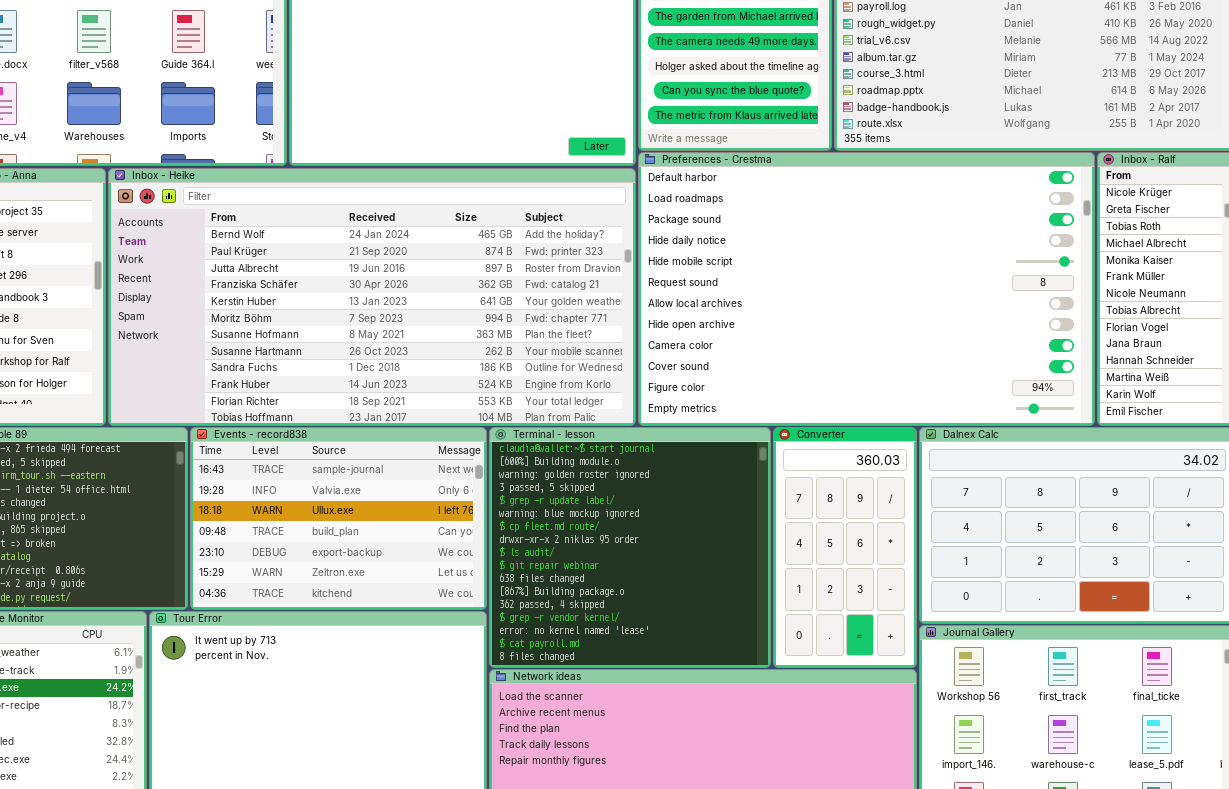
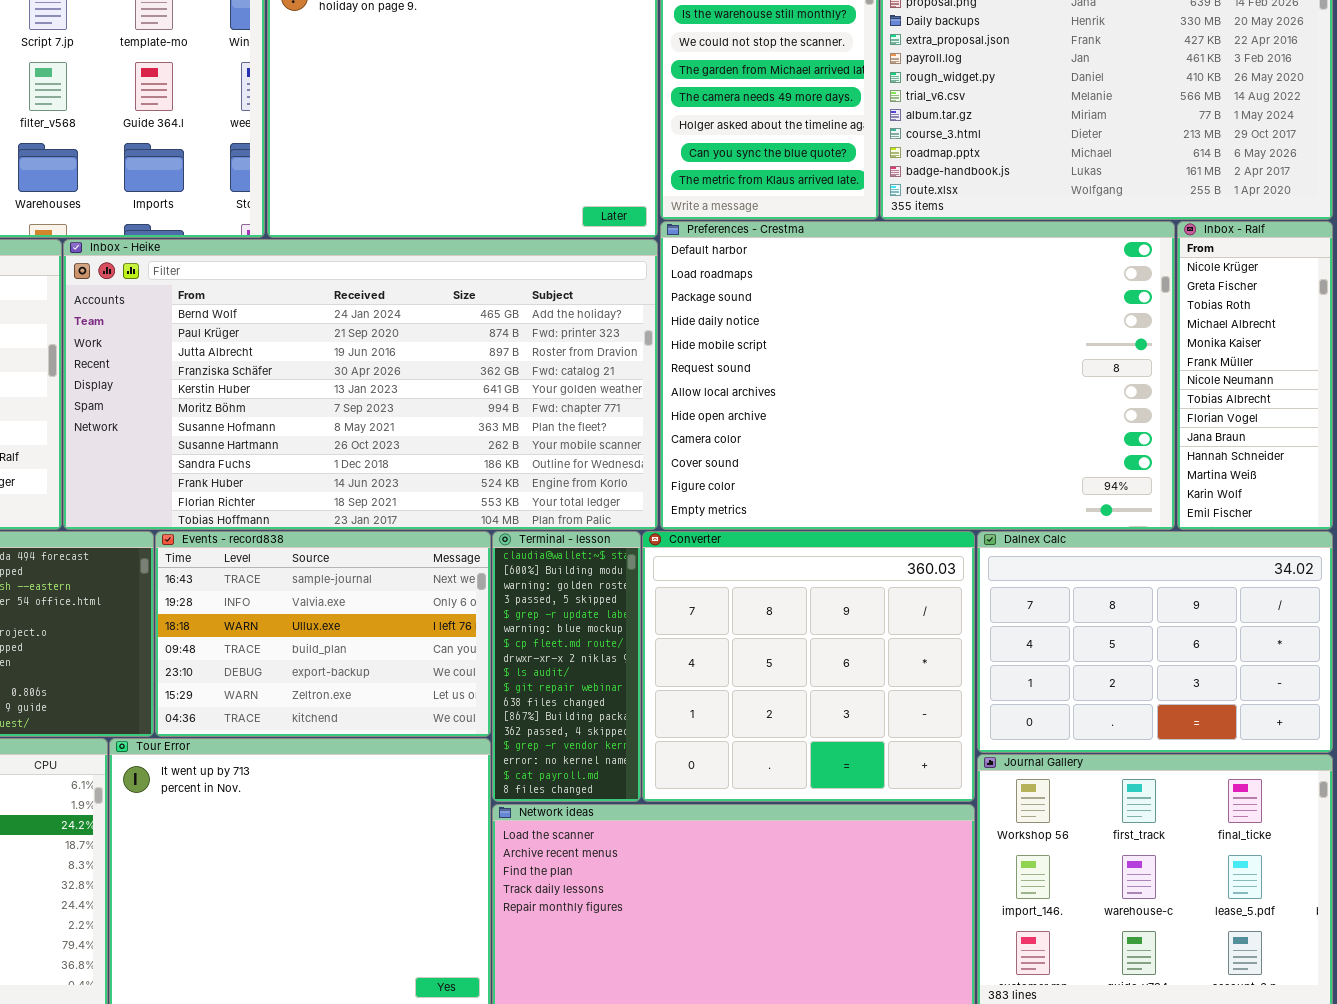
Terminal - lesson: [489,427,771,668] -> [492,531,641,802], resized
Converter: [773,427,917,668] -> [642,531,975,802], resized

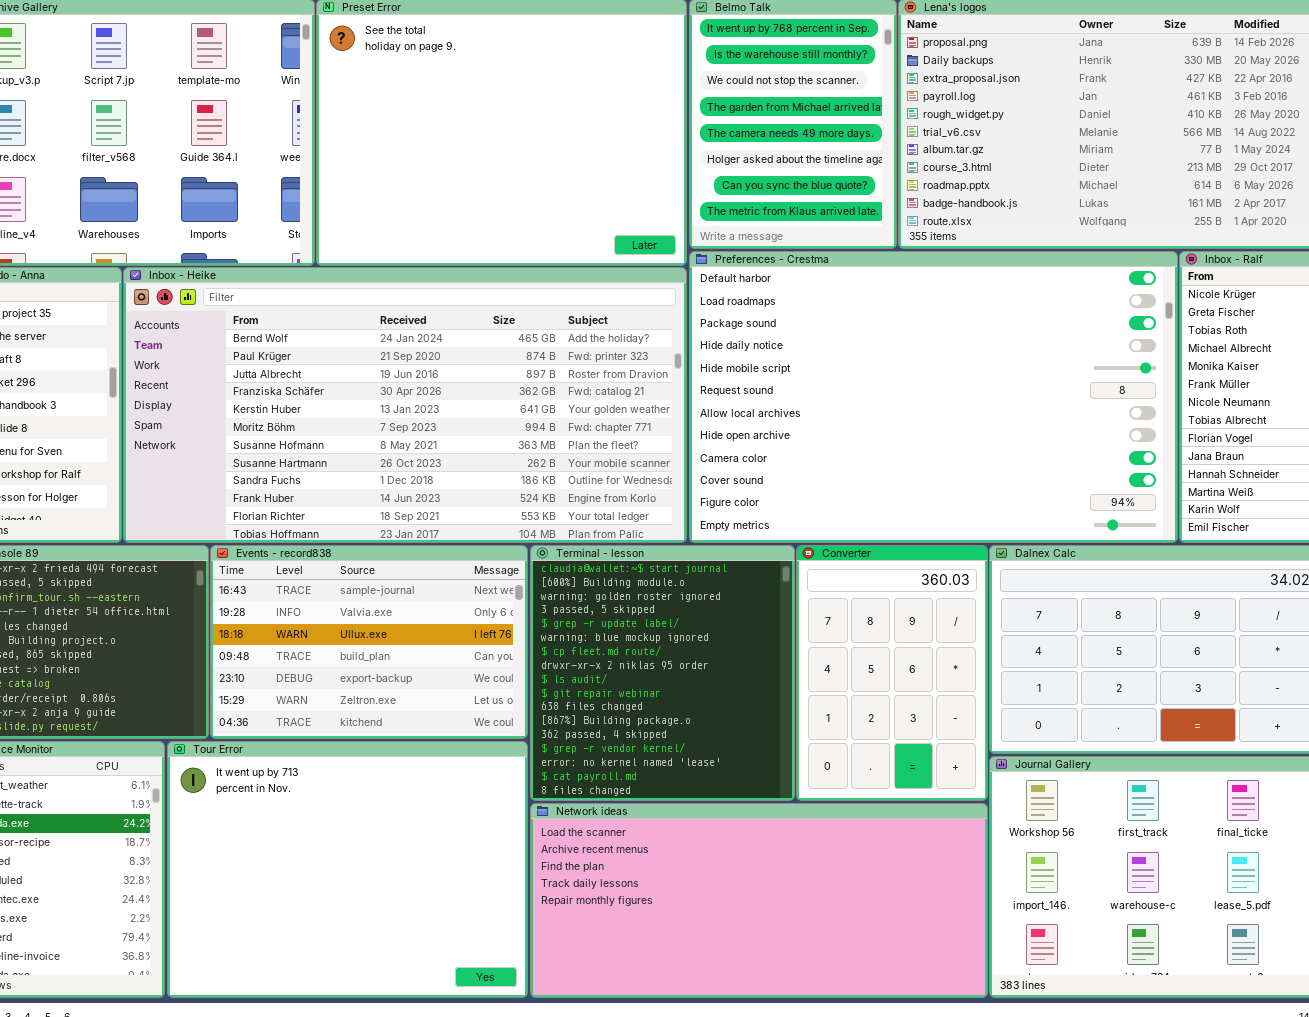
Terminal - lesson: [492,531,641,802] -> [530,545,795,801], resized
Converter: [642,531,975,802] -> [796,545,988,801], resized

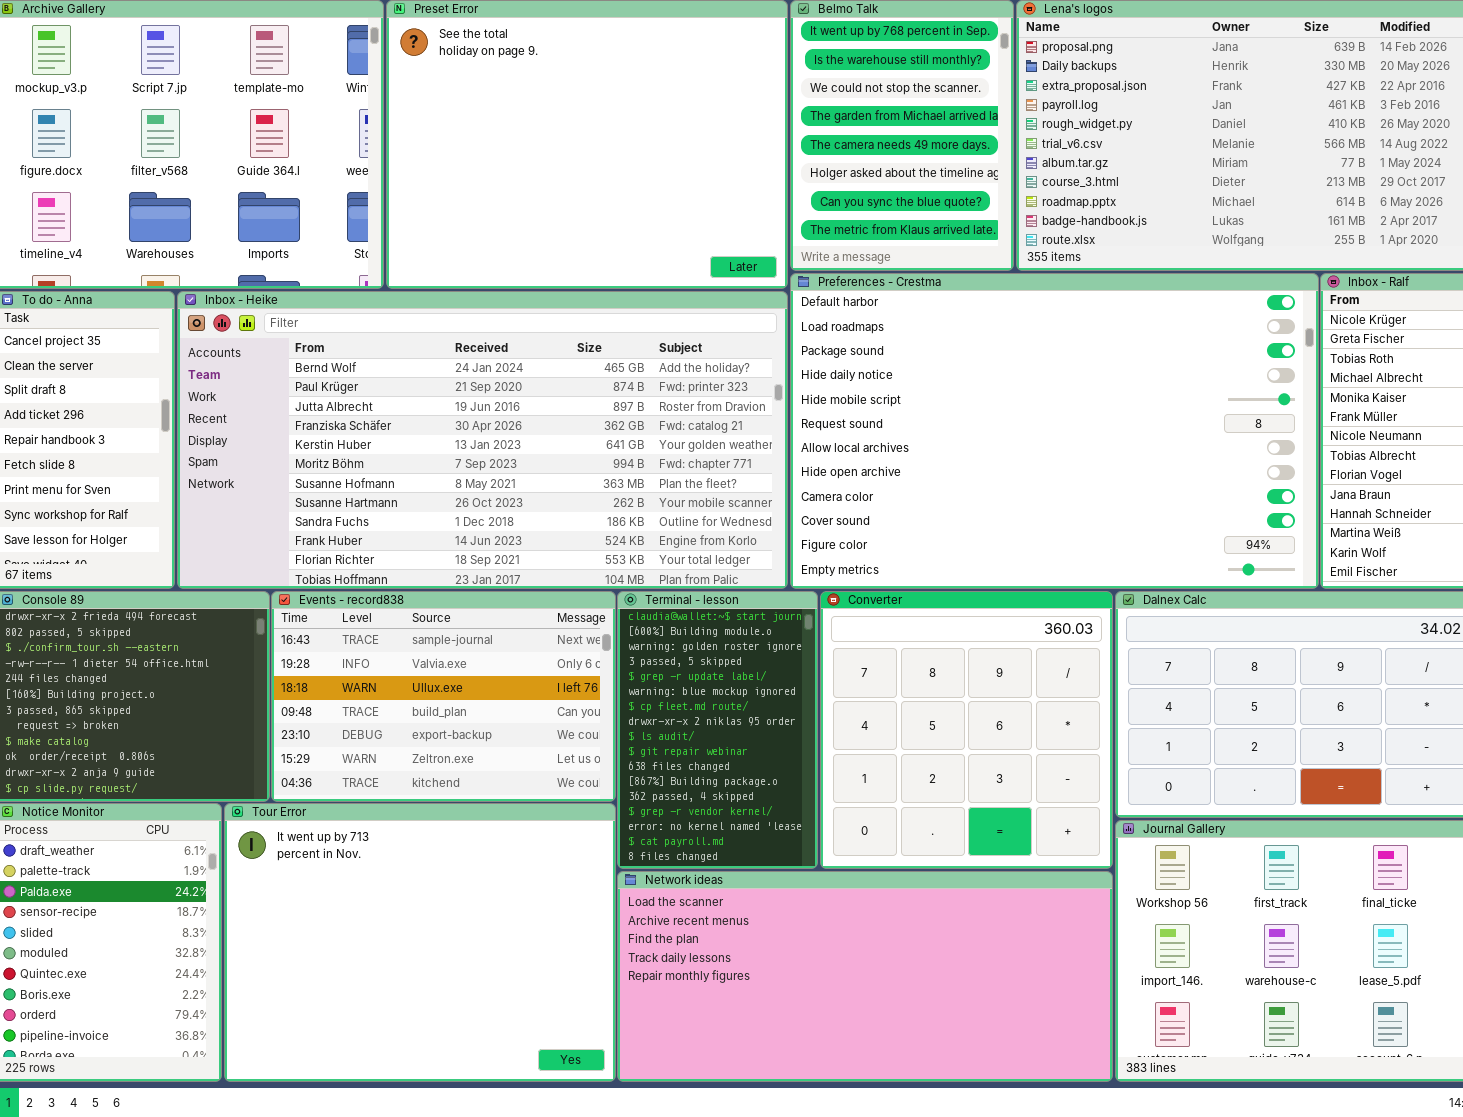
Terminal - lesson: [530,545,795,801] -> [617,591,818,869], resized
Converter: [796,545,988,801] -> [820,591,1113,869], resized

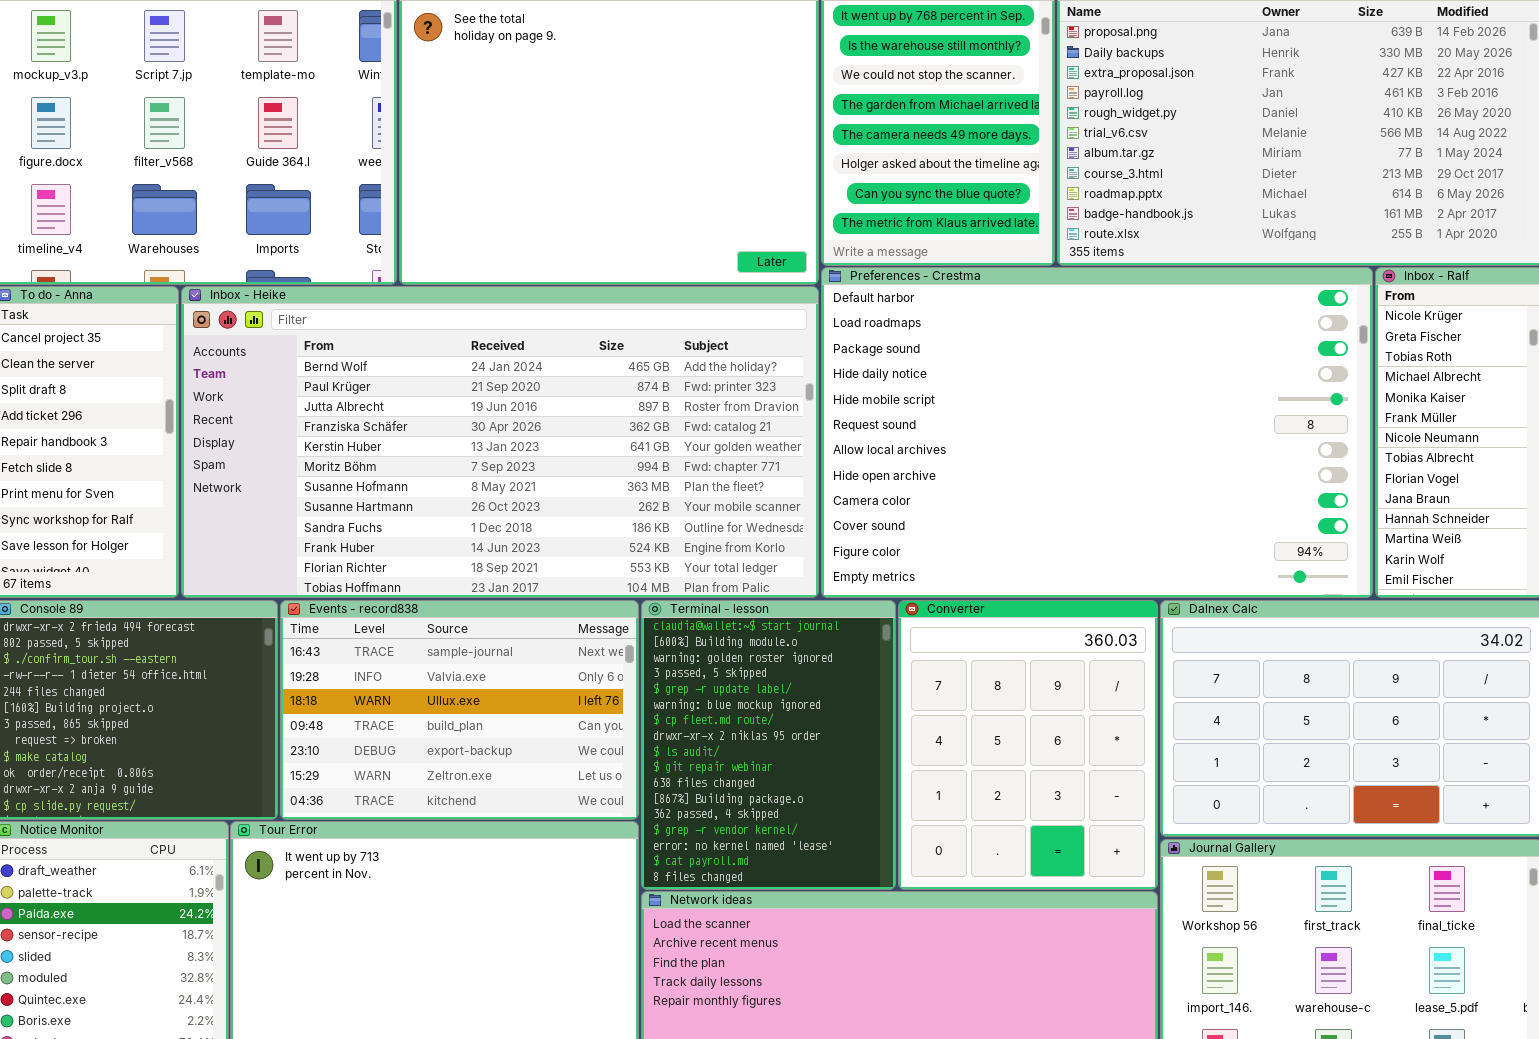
Terminal - lesson: [617,591,818,869] -> [641,600,896,890], resized
Converter: [820,591,1113,869] -> [898,600,1158,890], resized

